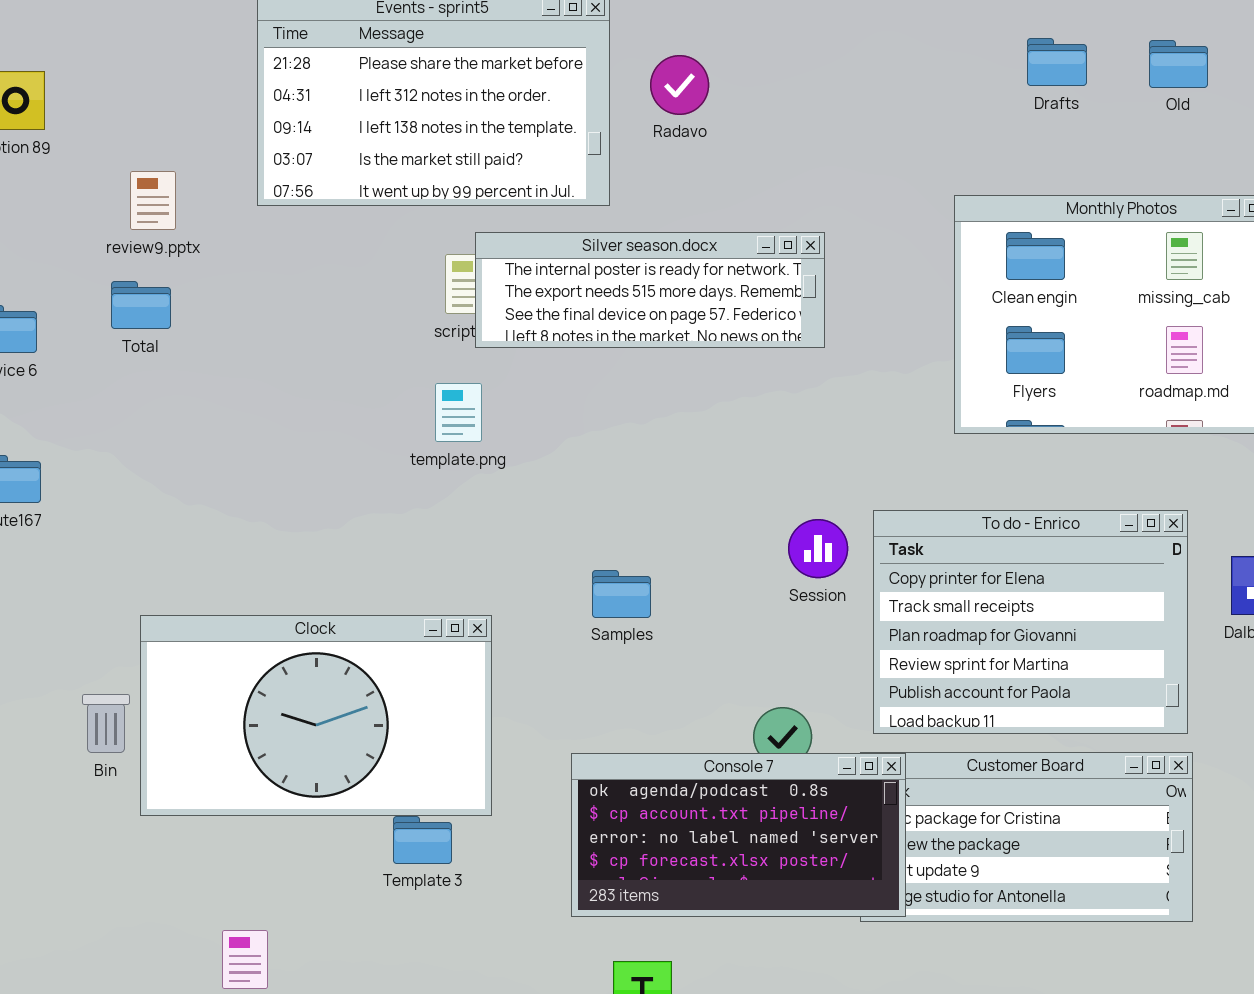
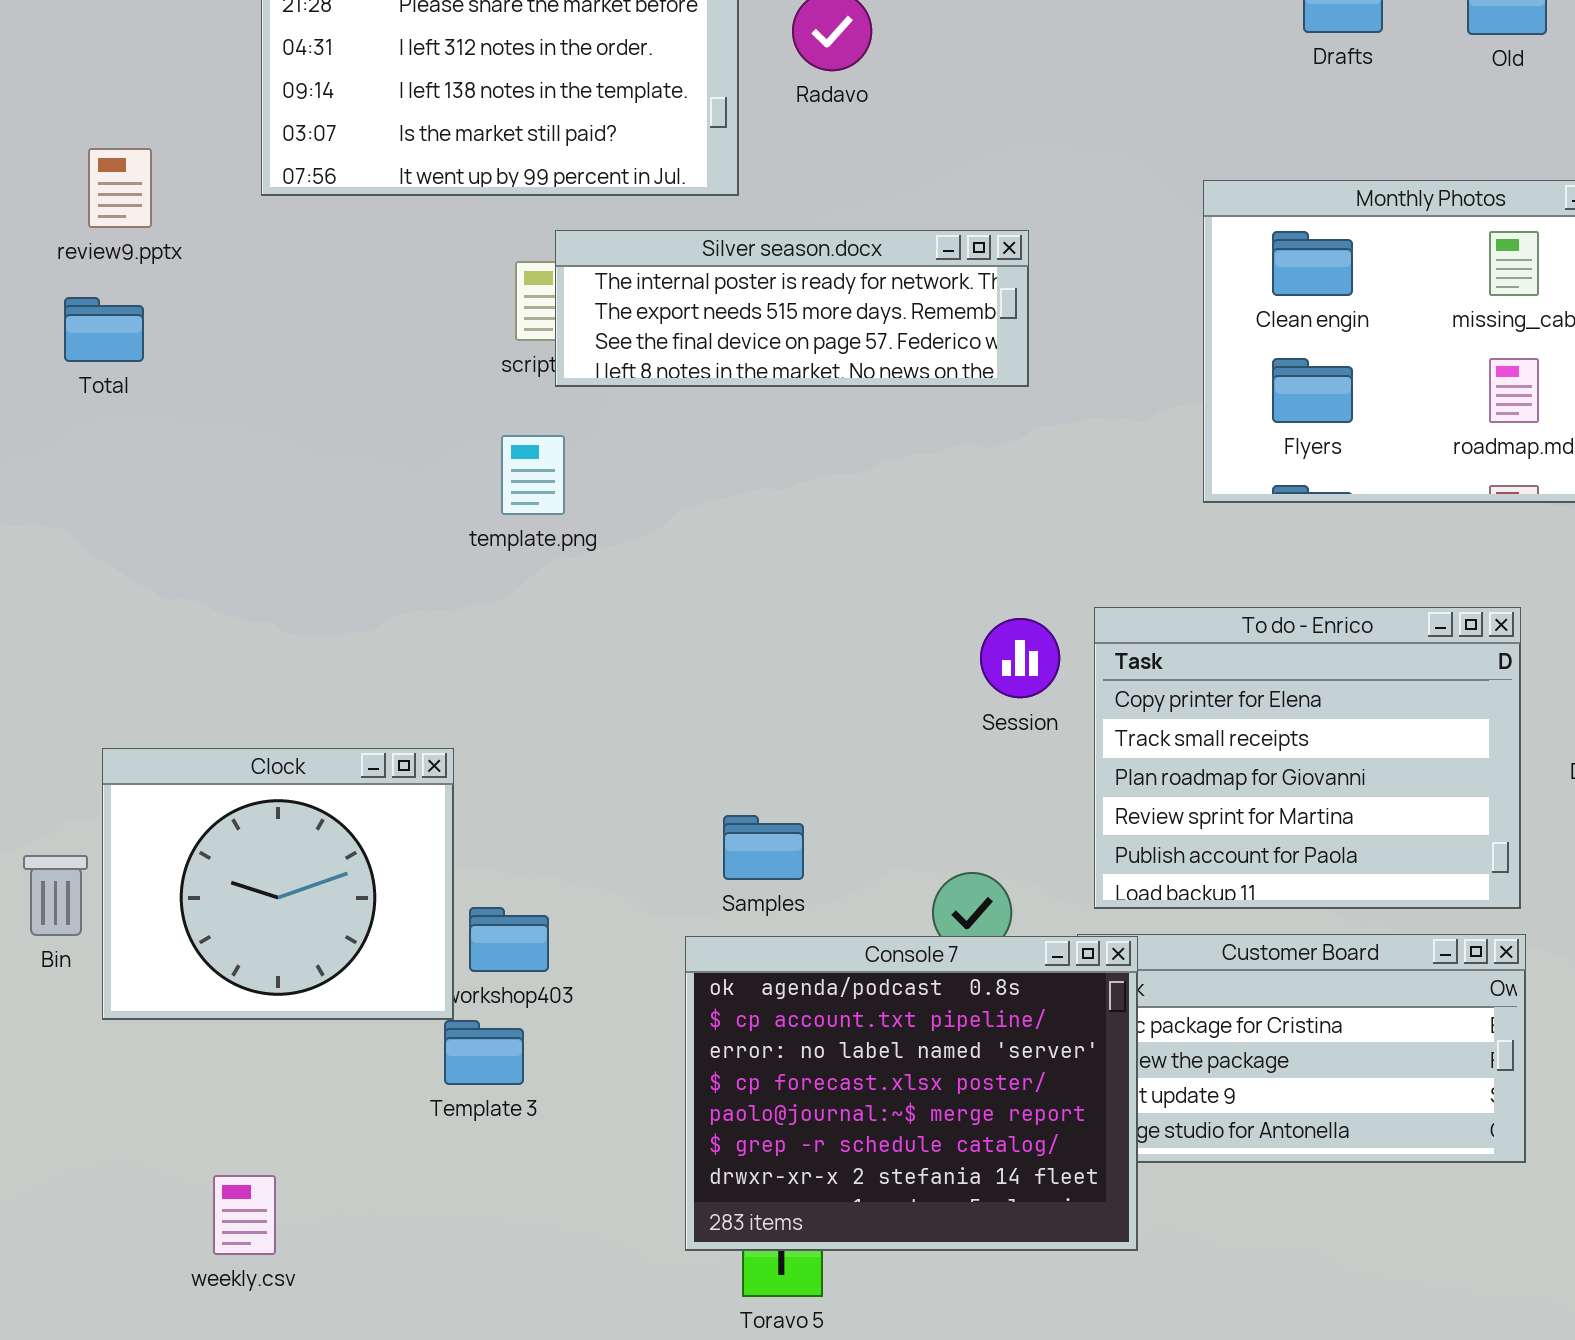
Samples: [592,570,651,618] -> [723,815,804,880], moved
Clock: [140,615,492,816] -> [102,748,454,1020], resized
Console 7: [571,753,906,917] -> [685,936,1138,1251], resized

